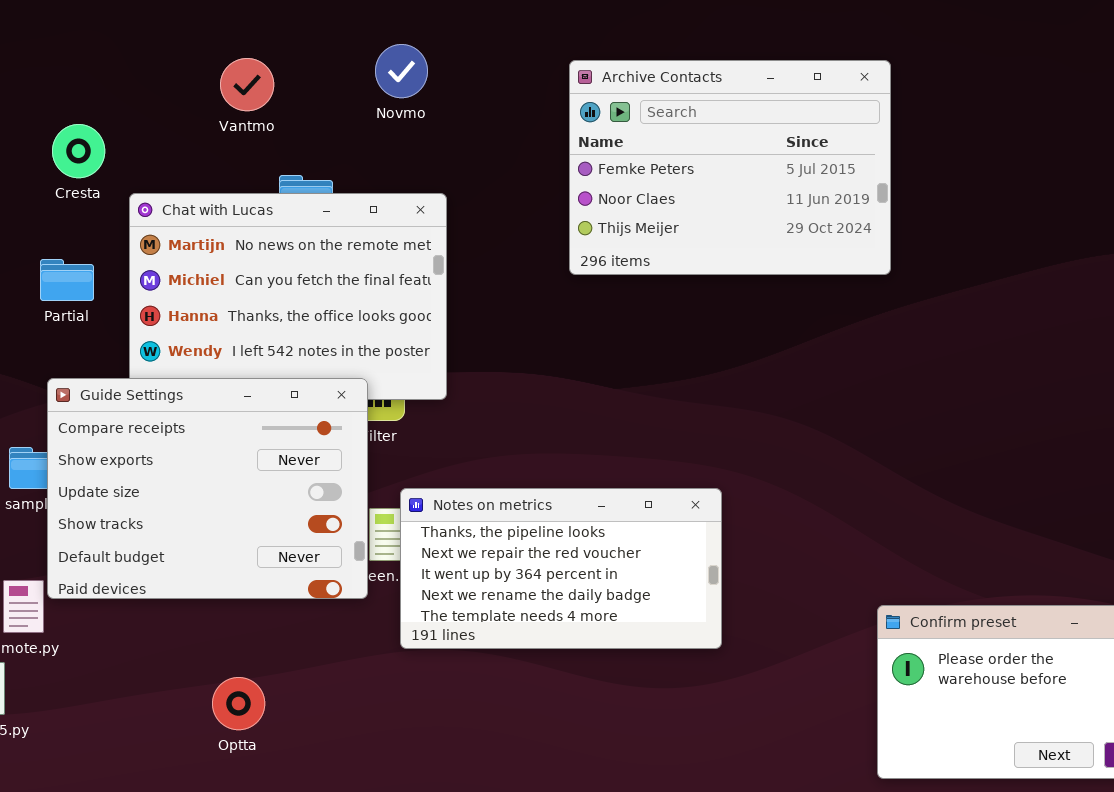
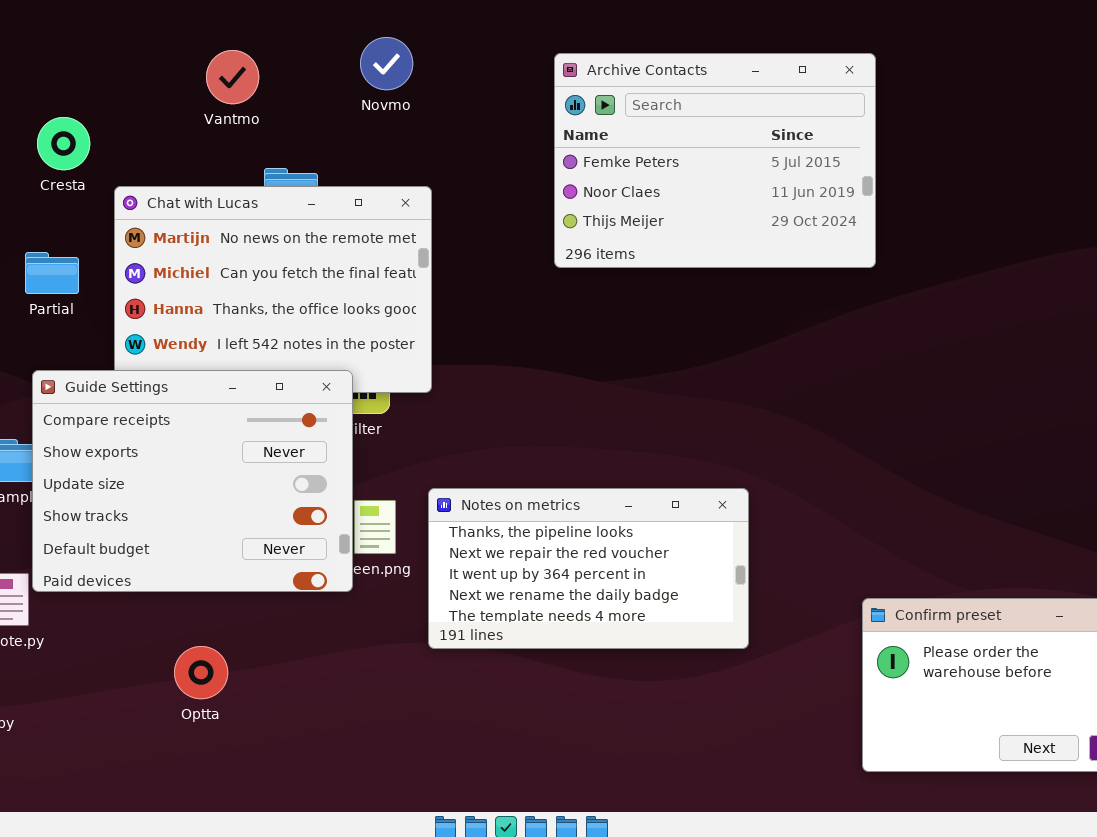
Notes on metrics: [400,488,722,649] -> [428,488,749,649], moved
Optta: [212,677,265,730] -> [174,646,228,699], moved

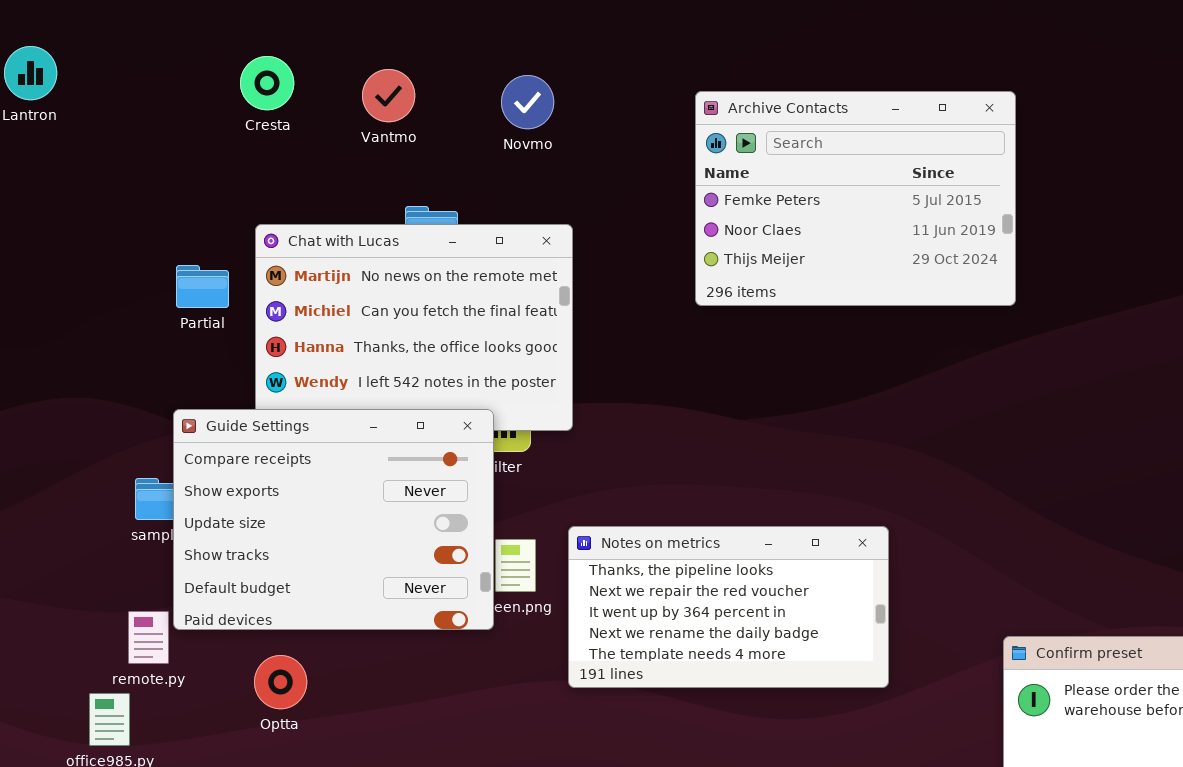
Vantmo: [206,50,259,104] -> [362,69,415,122], moved
Cresta: [37,117,90,170] -> [240,56,294,110], moved
Partial: [25,252,79,294] -> [176,265,229,308], moved
Optta: [174,646,228,699] -> [254,655,307,709], moved

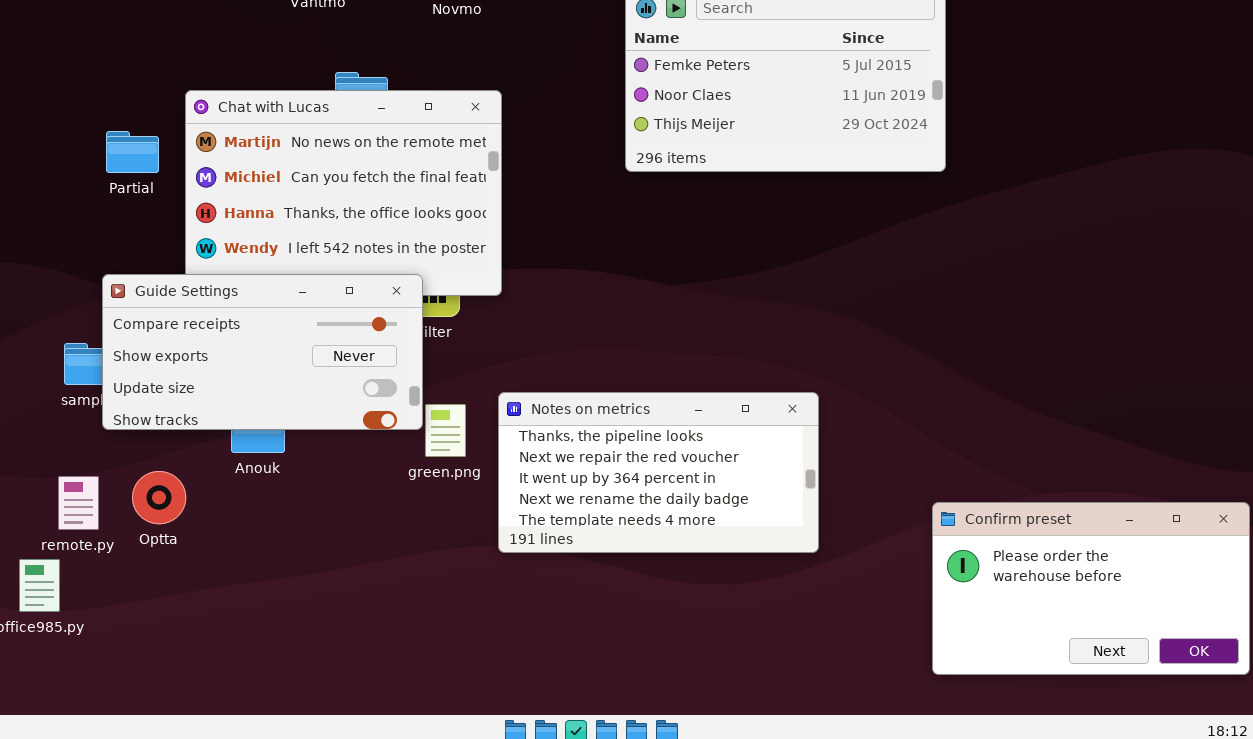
Guide Settings: [173,409,494,630] -> [102,274,423,430], resized
Optta: [254,655,307,709] -> [132,471,186,524], moved

